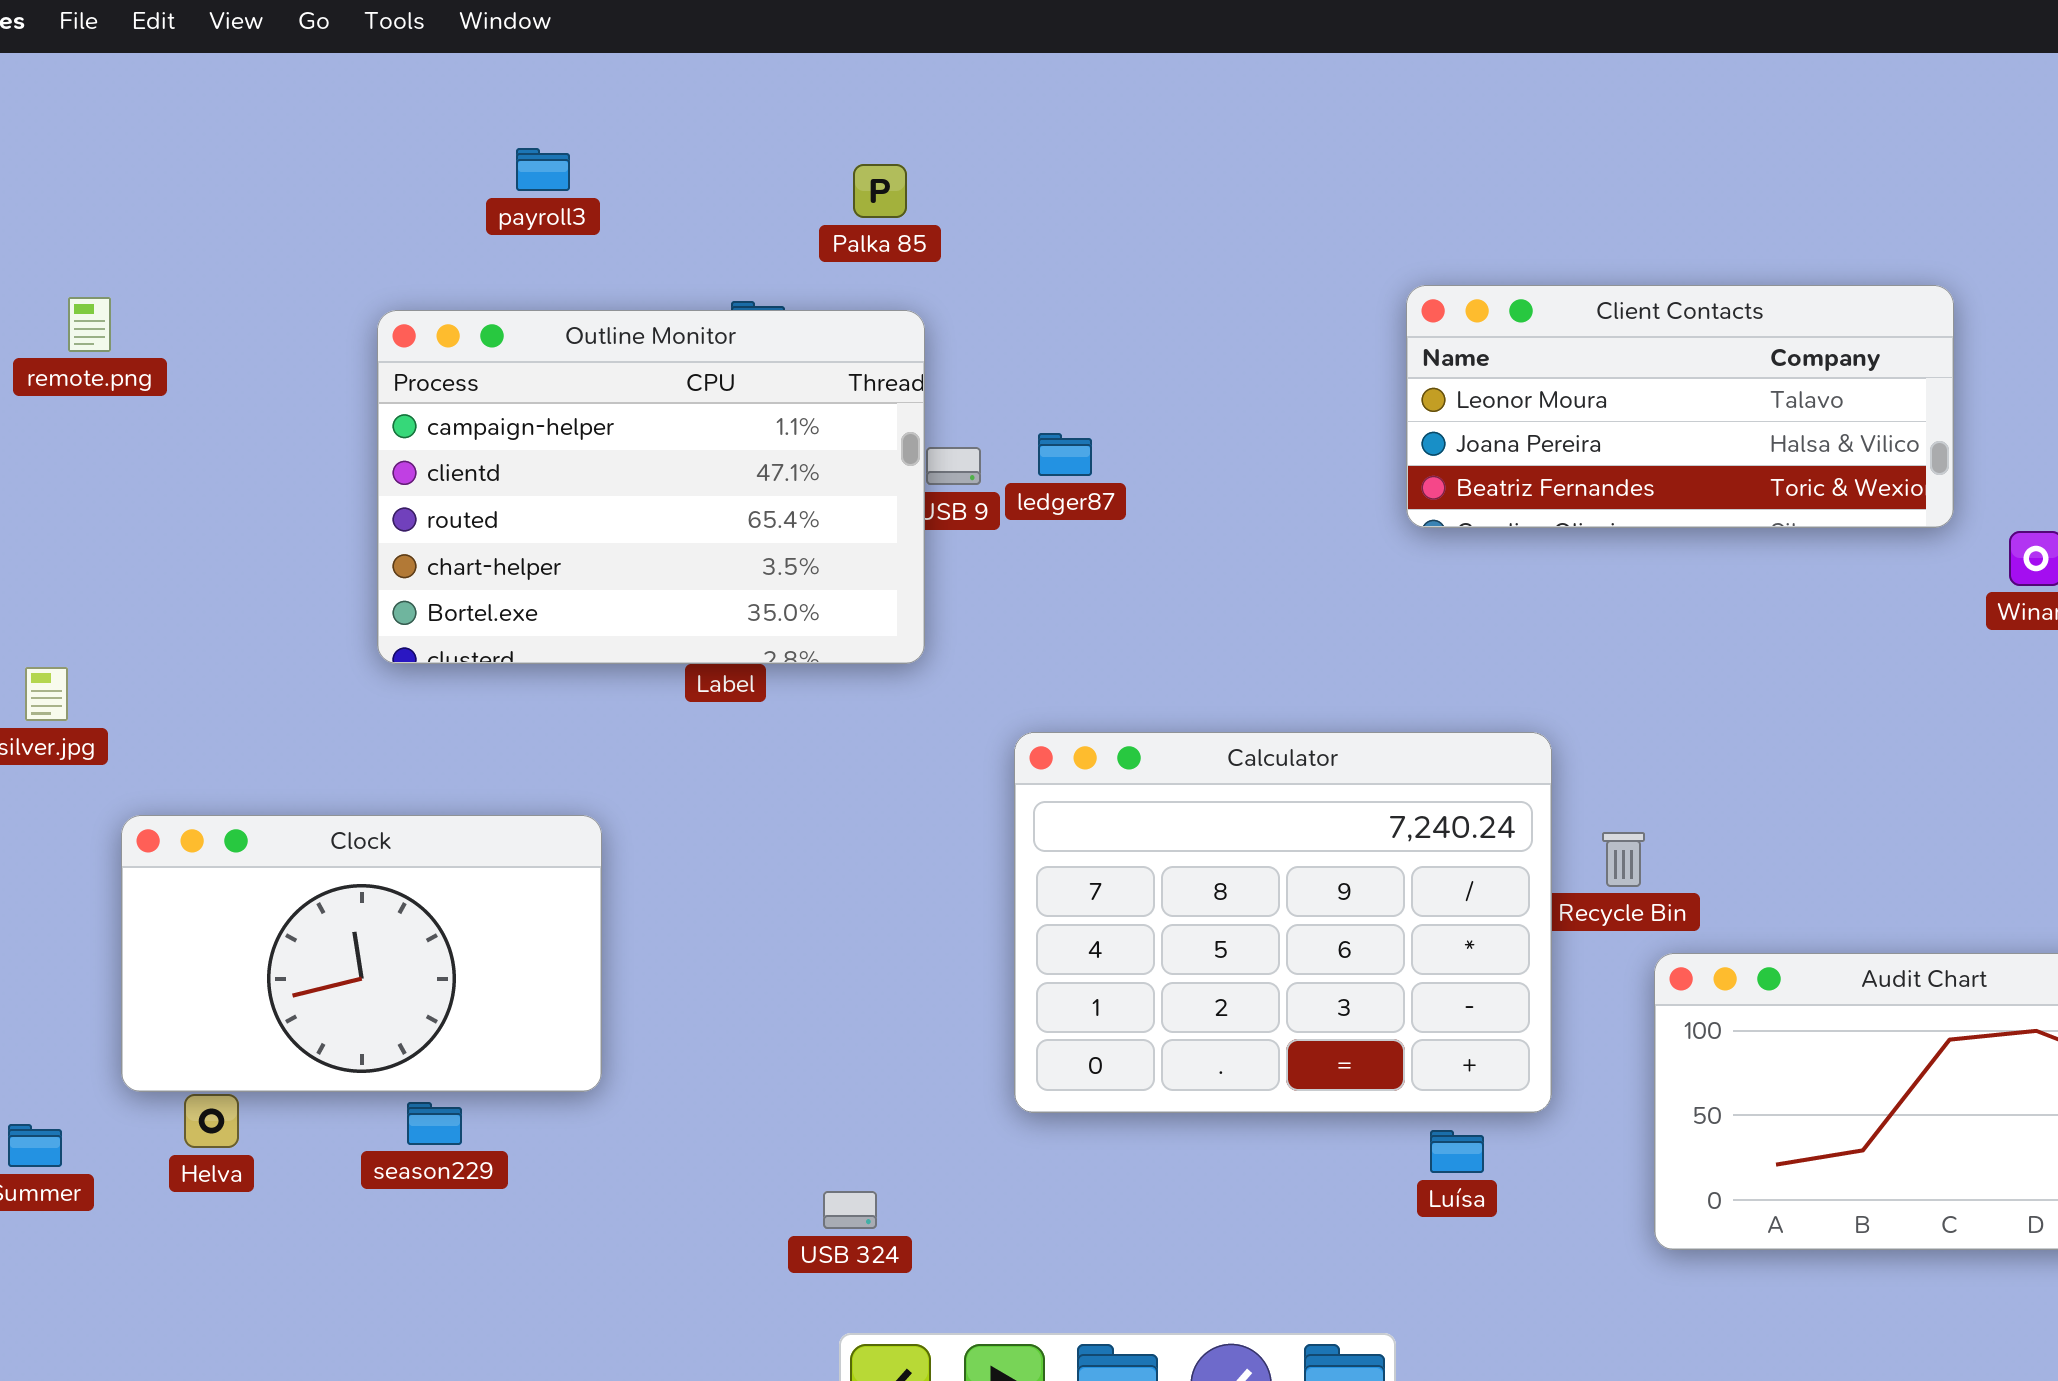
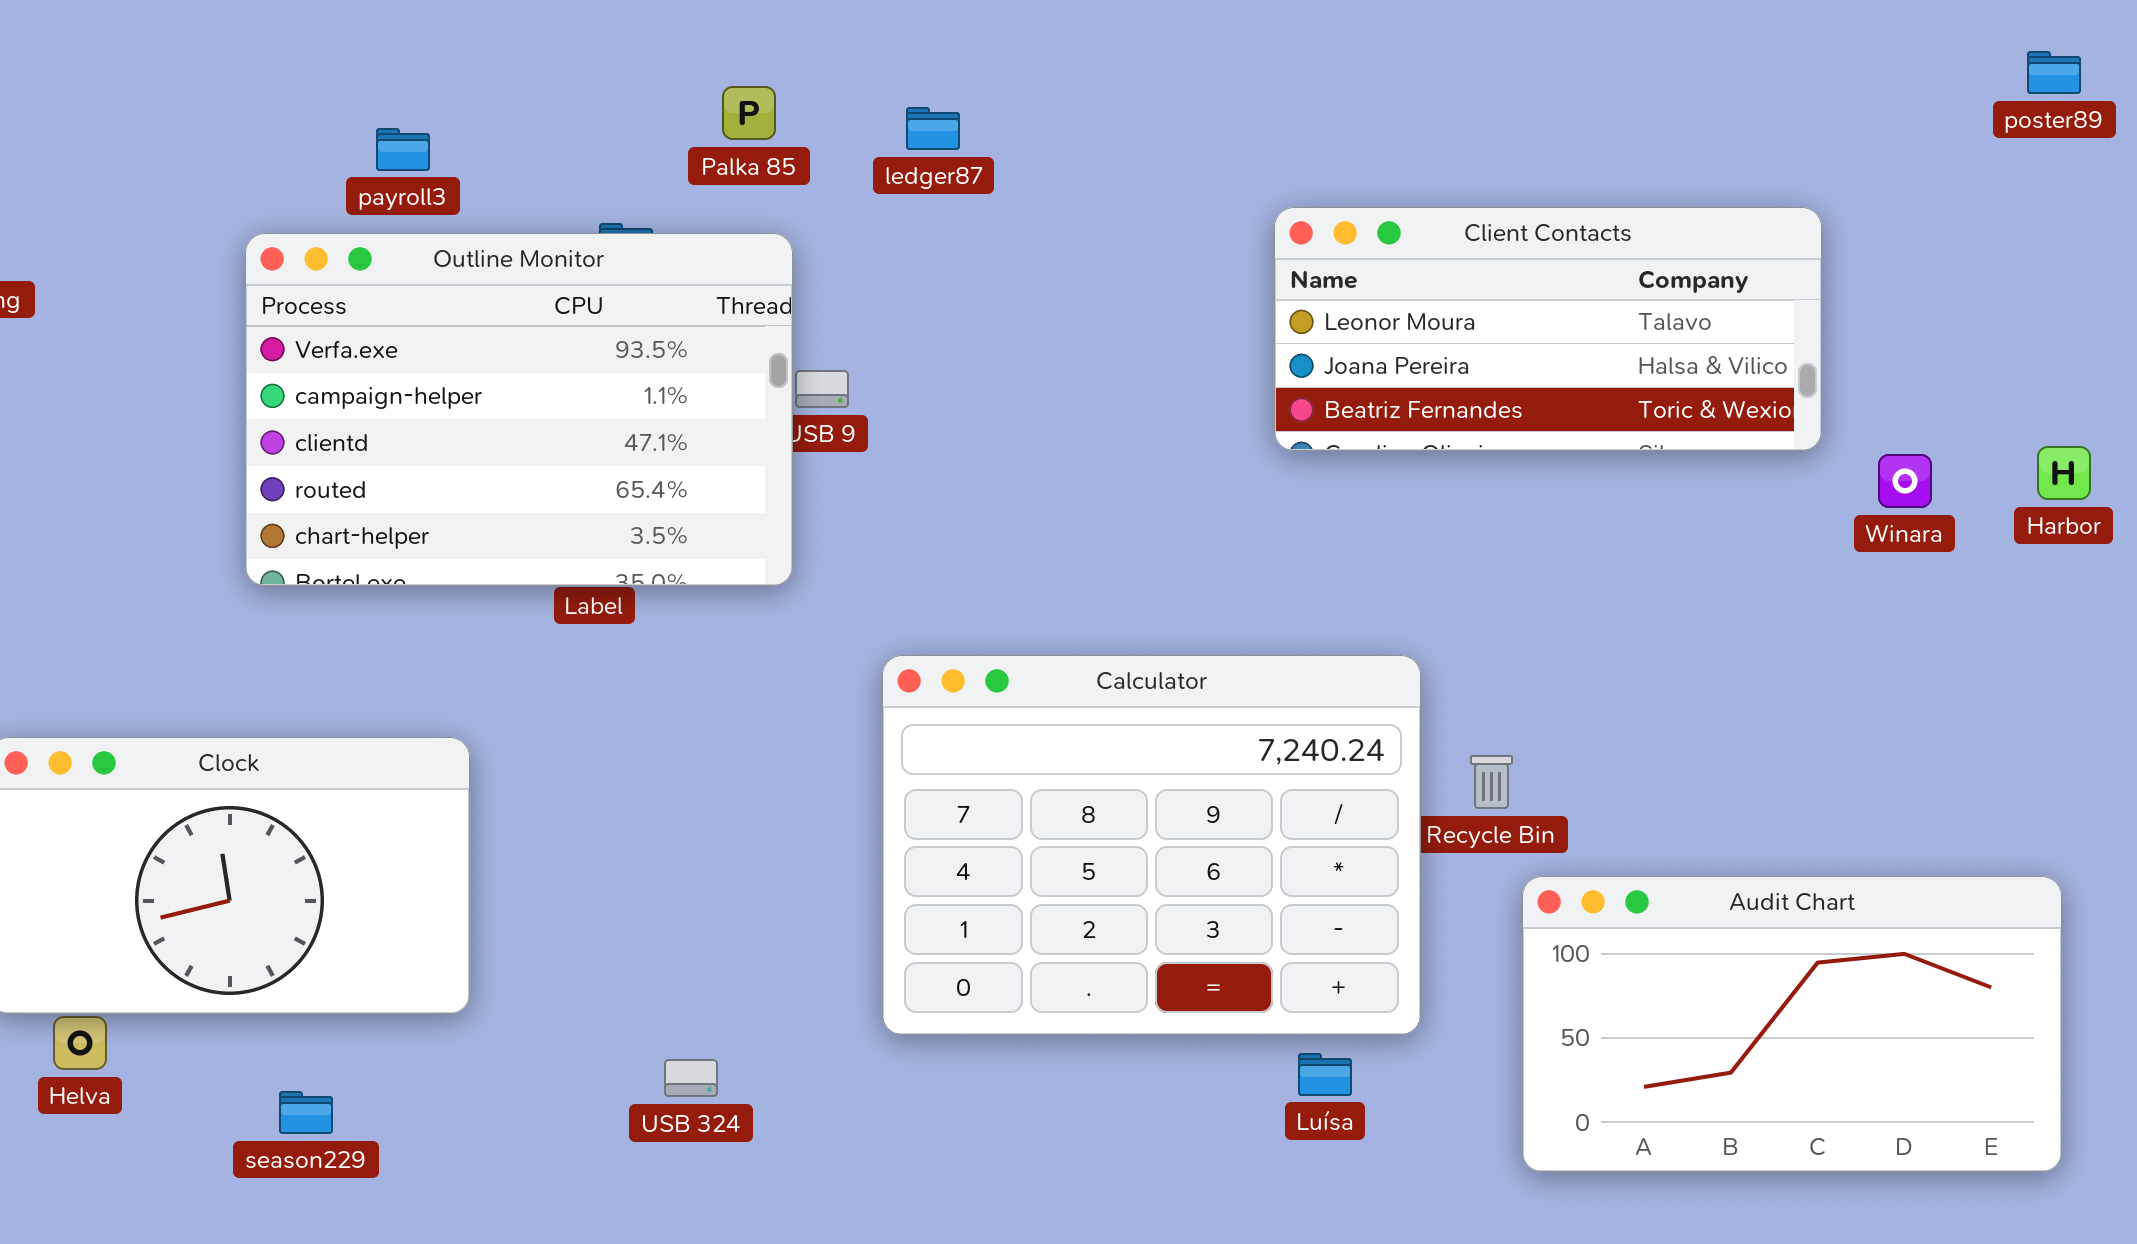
payroll3: [516,148,570,191] -> [376,128,430,171], moved
Outline Monitor: [377,310,925,664] -> [245,233,793,586], scrolled up 1 row
ledger87: [1038,433,1092,476] -> [906,107,960,150], moved
season229: [407,1102,462,1145] -> [279,1091,333,1134], moved
USB 324: [823,1191,877,1229] -> [664,1059,718,1097], moved

